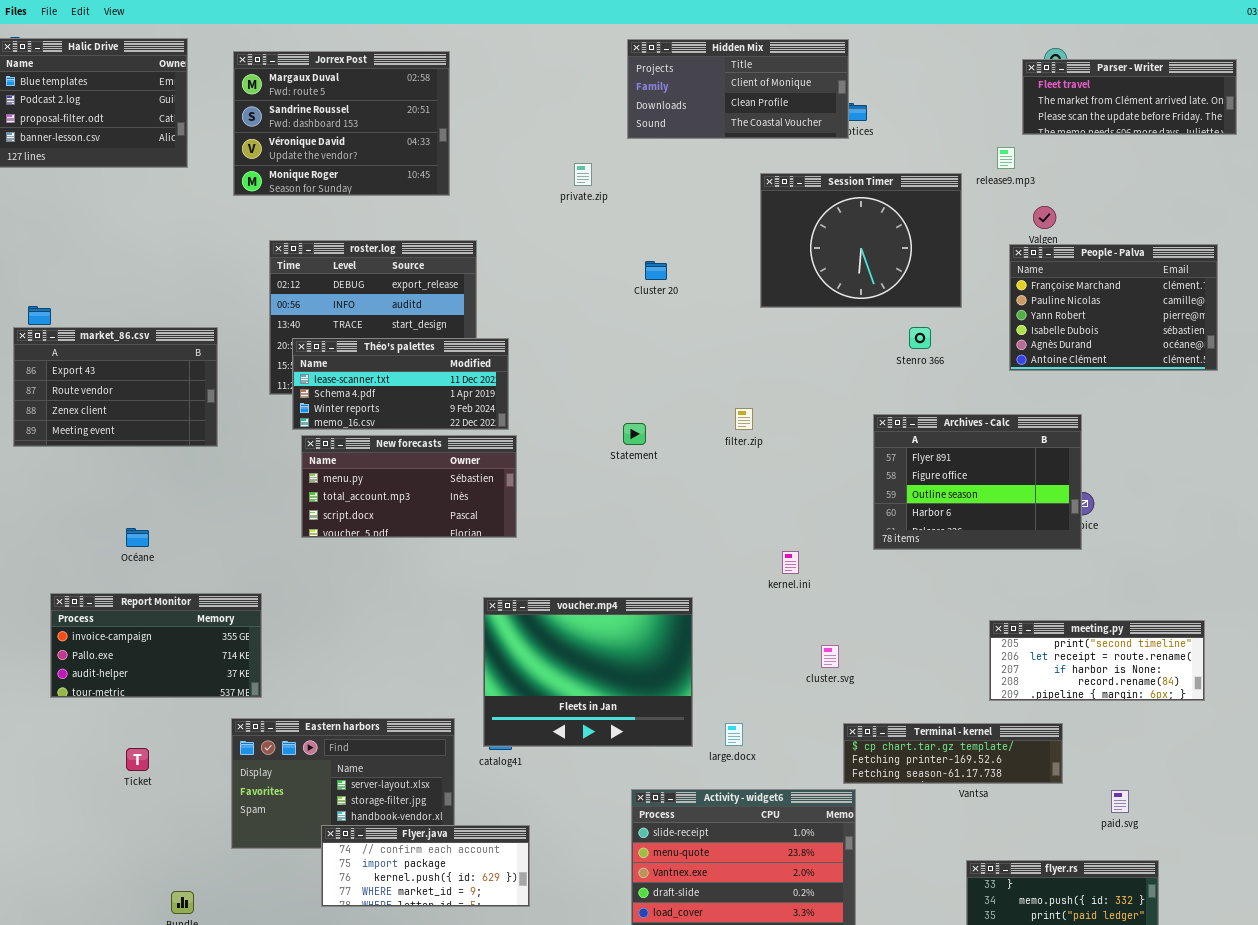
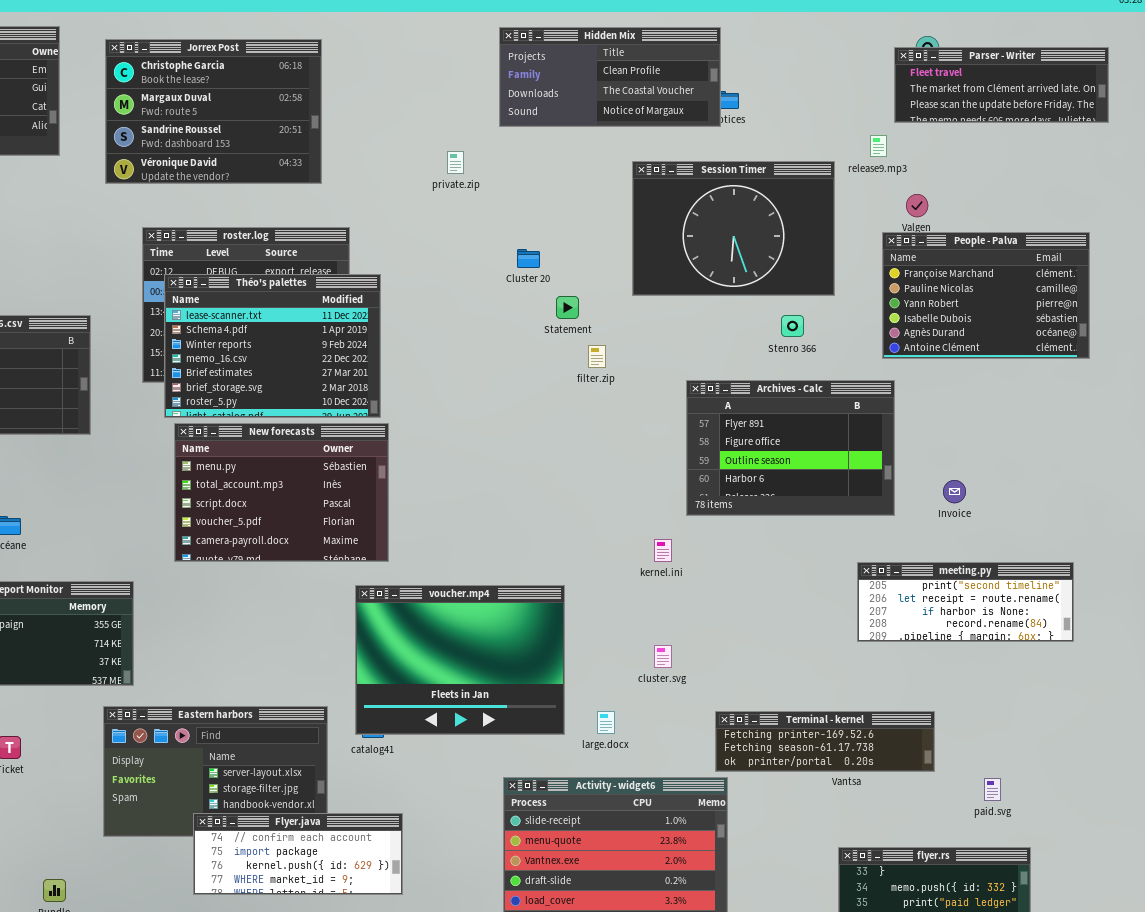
Hidden Mix: [627,39,849,139] -> [499,27,721,127], scrolled down 1 row
Jorrex Post: [233,51,450,196] -> [105,39,322,184], scrolled up 1 row
Théo's palettes: [292,338,509,430] -> [164,274,381,418], resized
filter.zip: [735,408,753,430] -> [588,345,606,368], moved
Archives - Calc: [873,414,1082,550] -> [686,380,895,516], moved
Statement: [623,423,646,445] -> [556,296,579,319], moved
New forecasts: [301,435,517,538] -> [174,423,389,562], resized
meeting.py: [989,620,1205,701] -> [857,562,1074,642], moved
cluster.svg: [821,645,839,668] -> [654,645,672,668], moved
Terminal - kernel: [843,723,1063,784] -> [715,711,935,772], scrolled down 1 row

